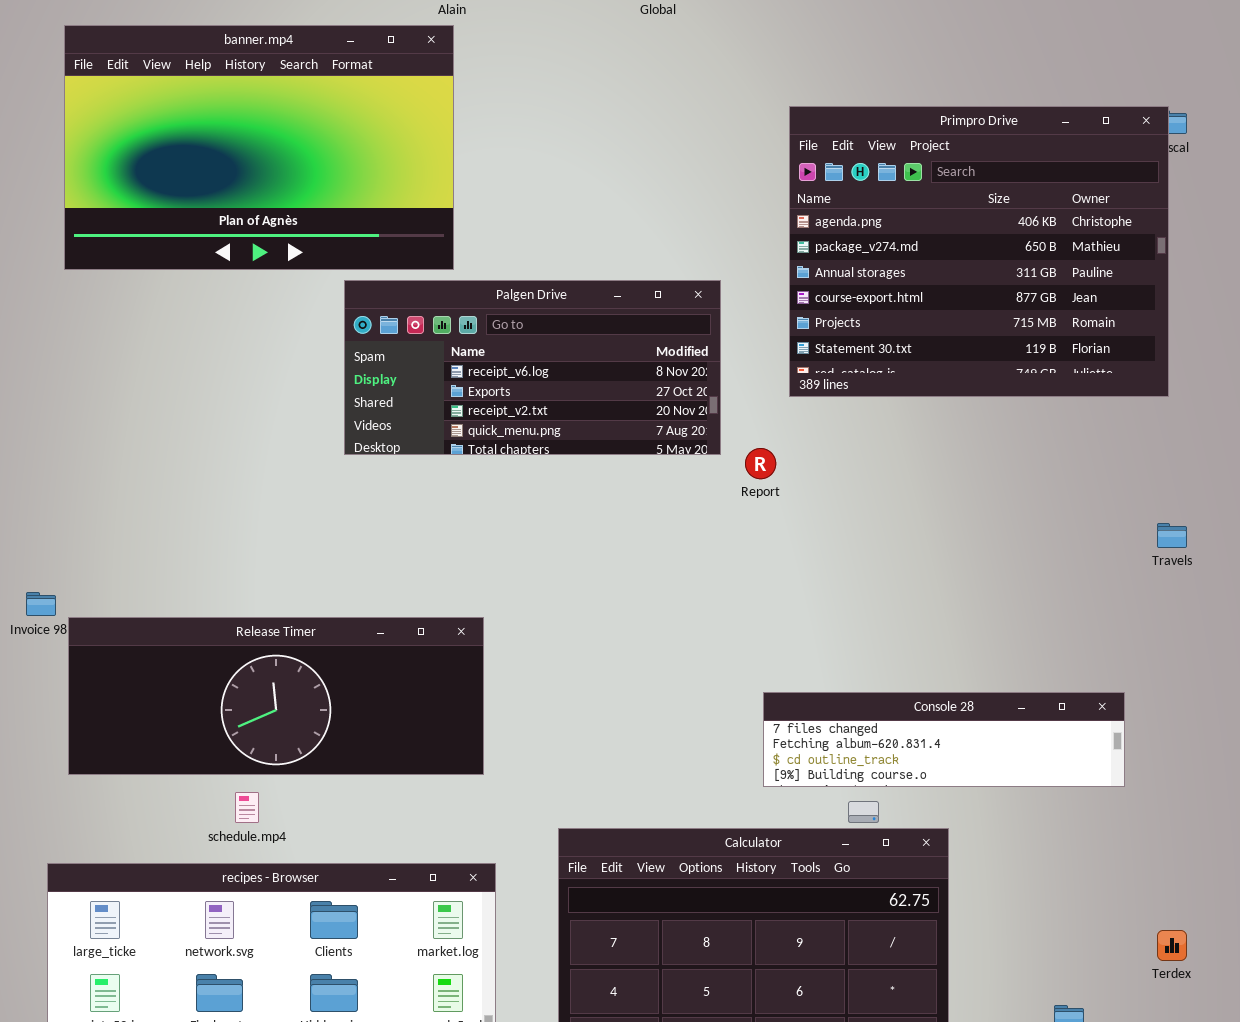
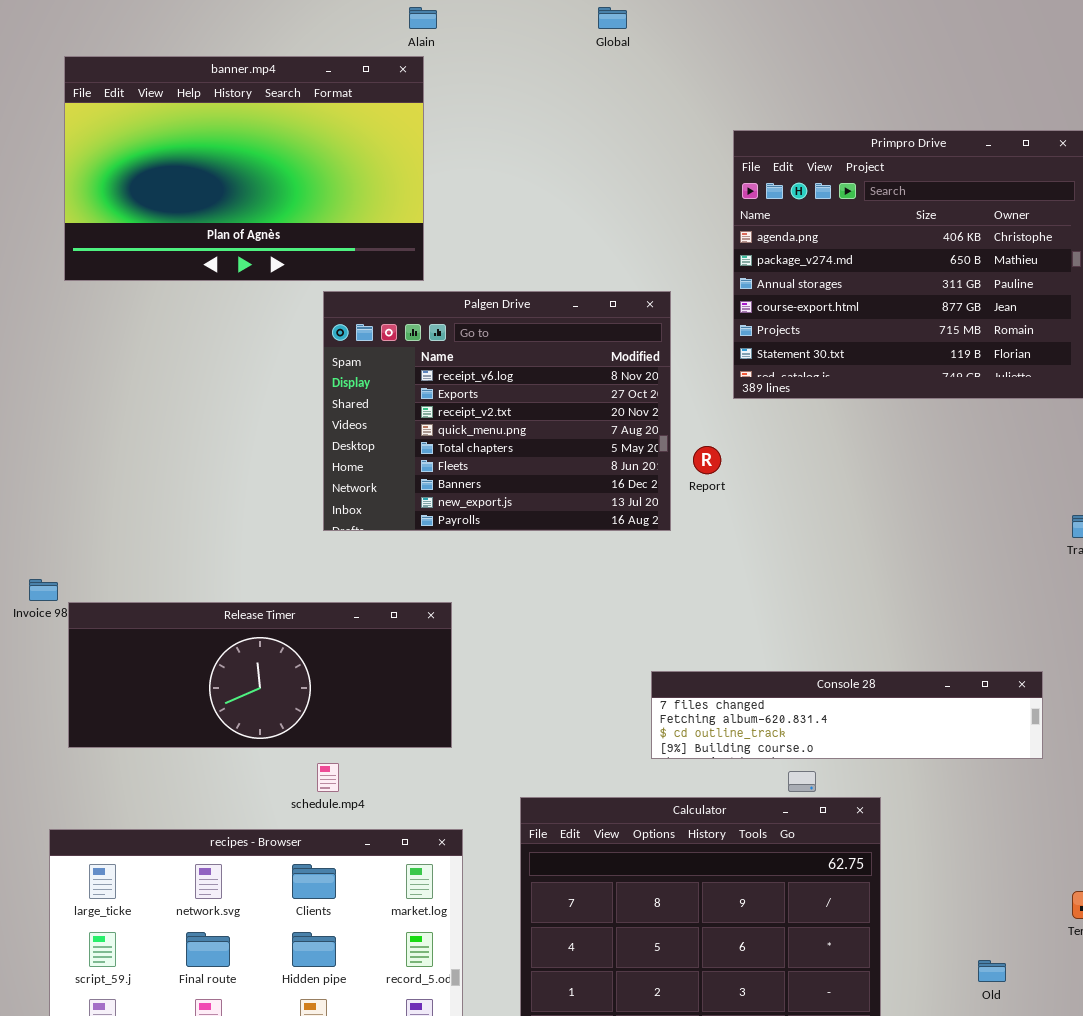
Palgen Drive: [344,280,721,455] -> [323,291,671,531], resized
Console 28: [763,692,1125,787] -> [651,671,1043,759], resized
schedule.mp4: [235,792,259,823] -> [317,763,339,792], moved

